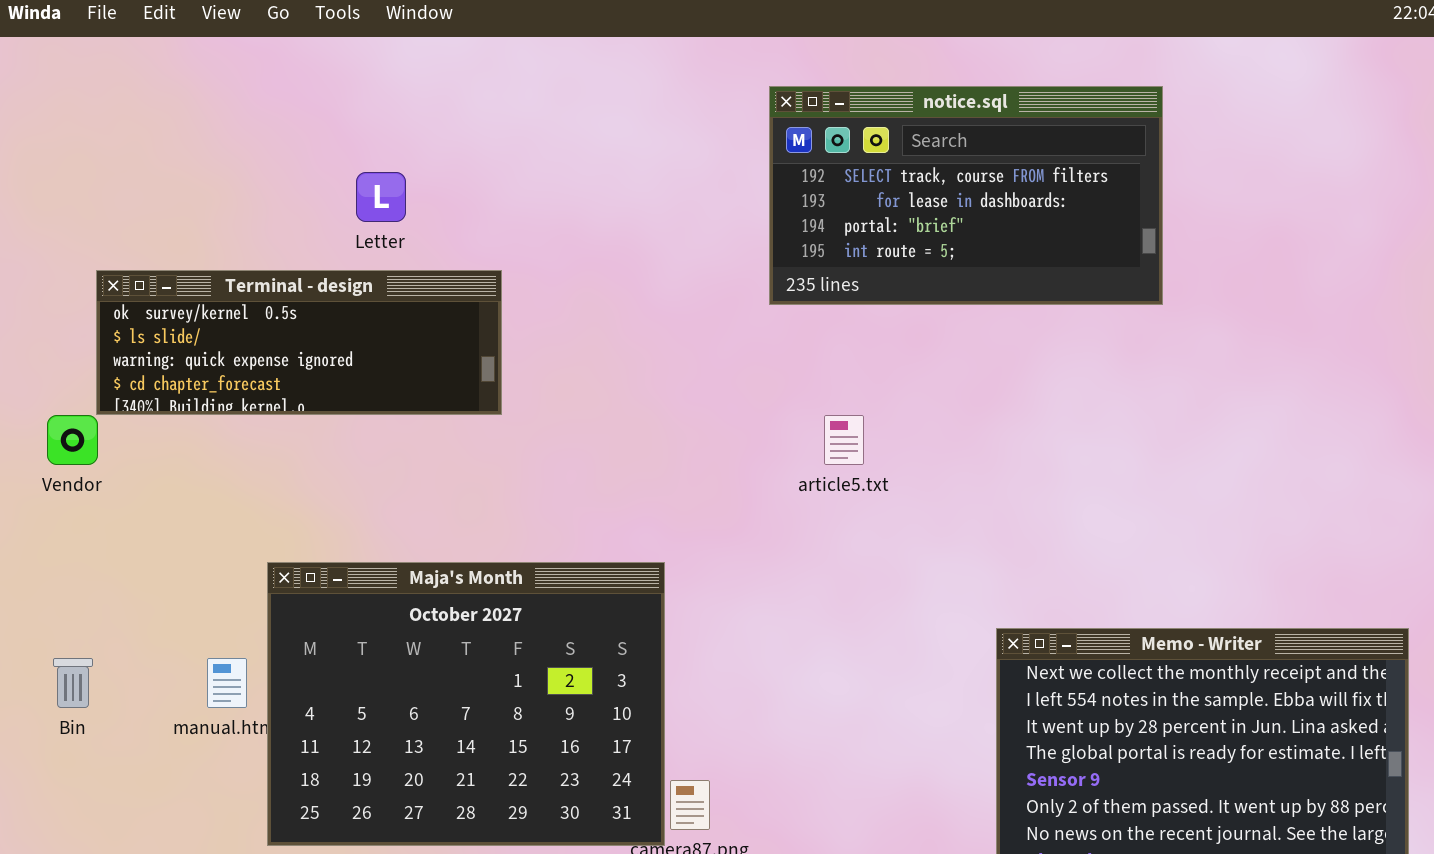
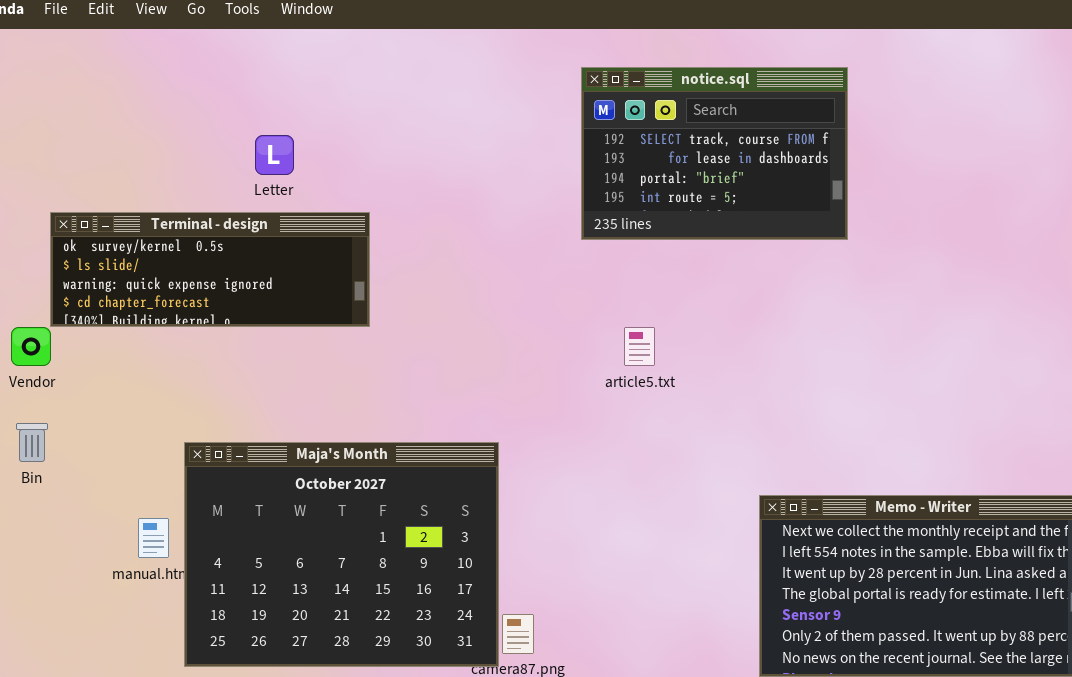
notice.sql: [769,86,1163,305] -> [581,67,848,240], resized
Bin: [53,658,93,708] -> [16,423,48,462], moved

